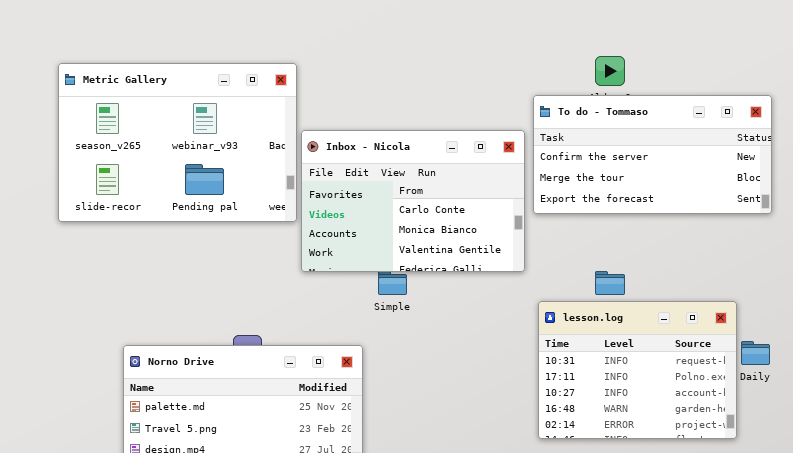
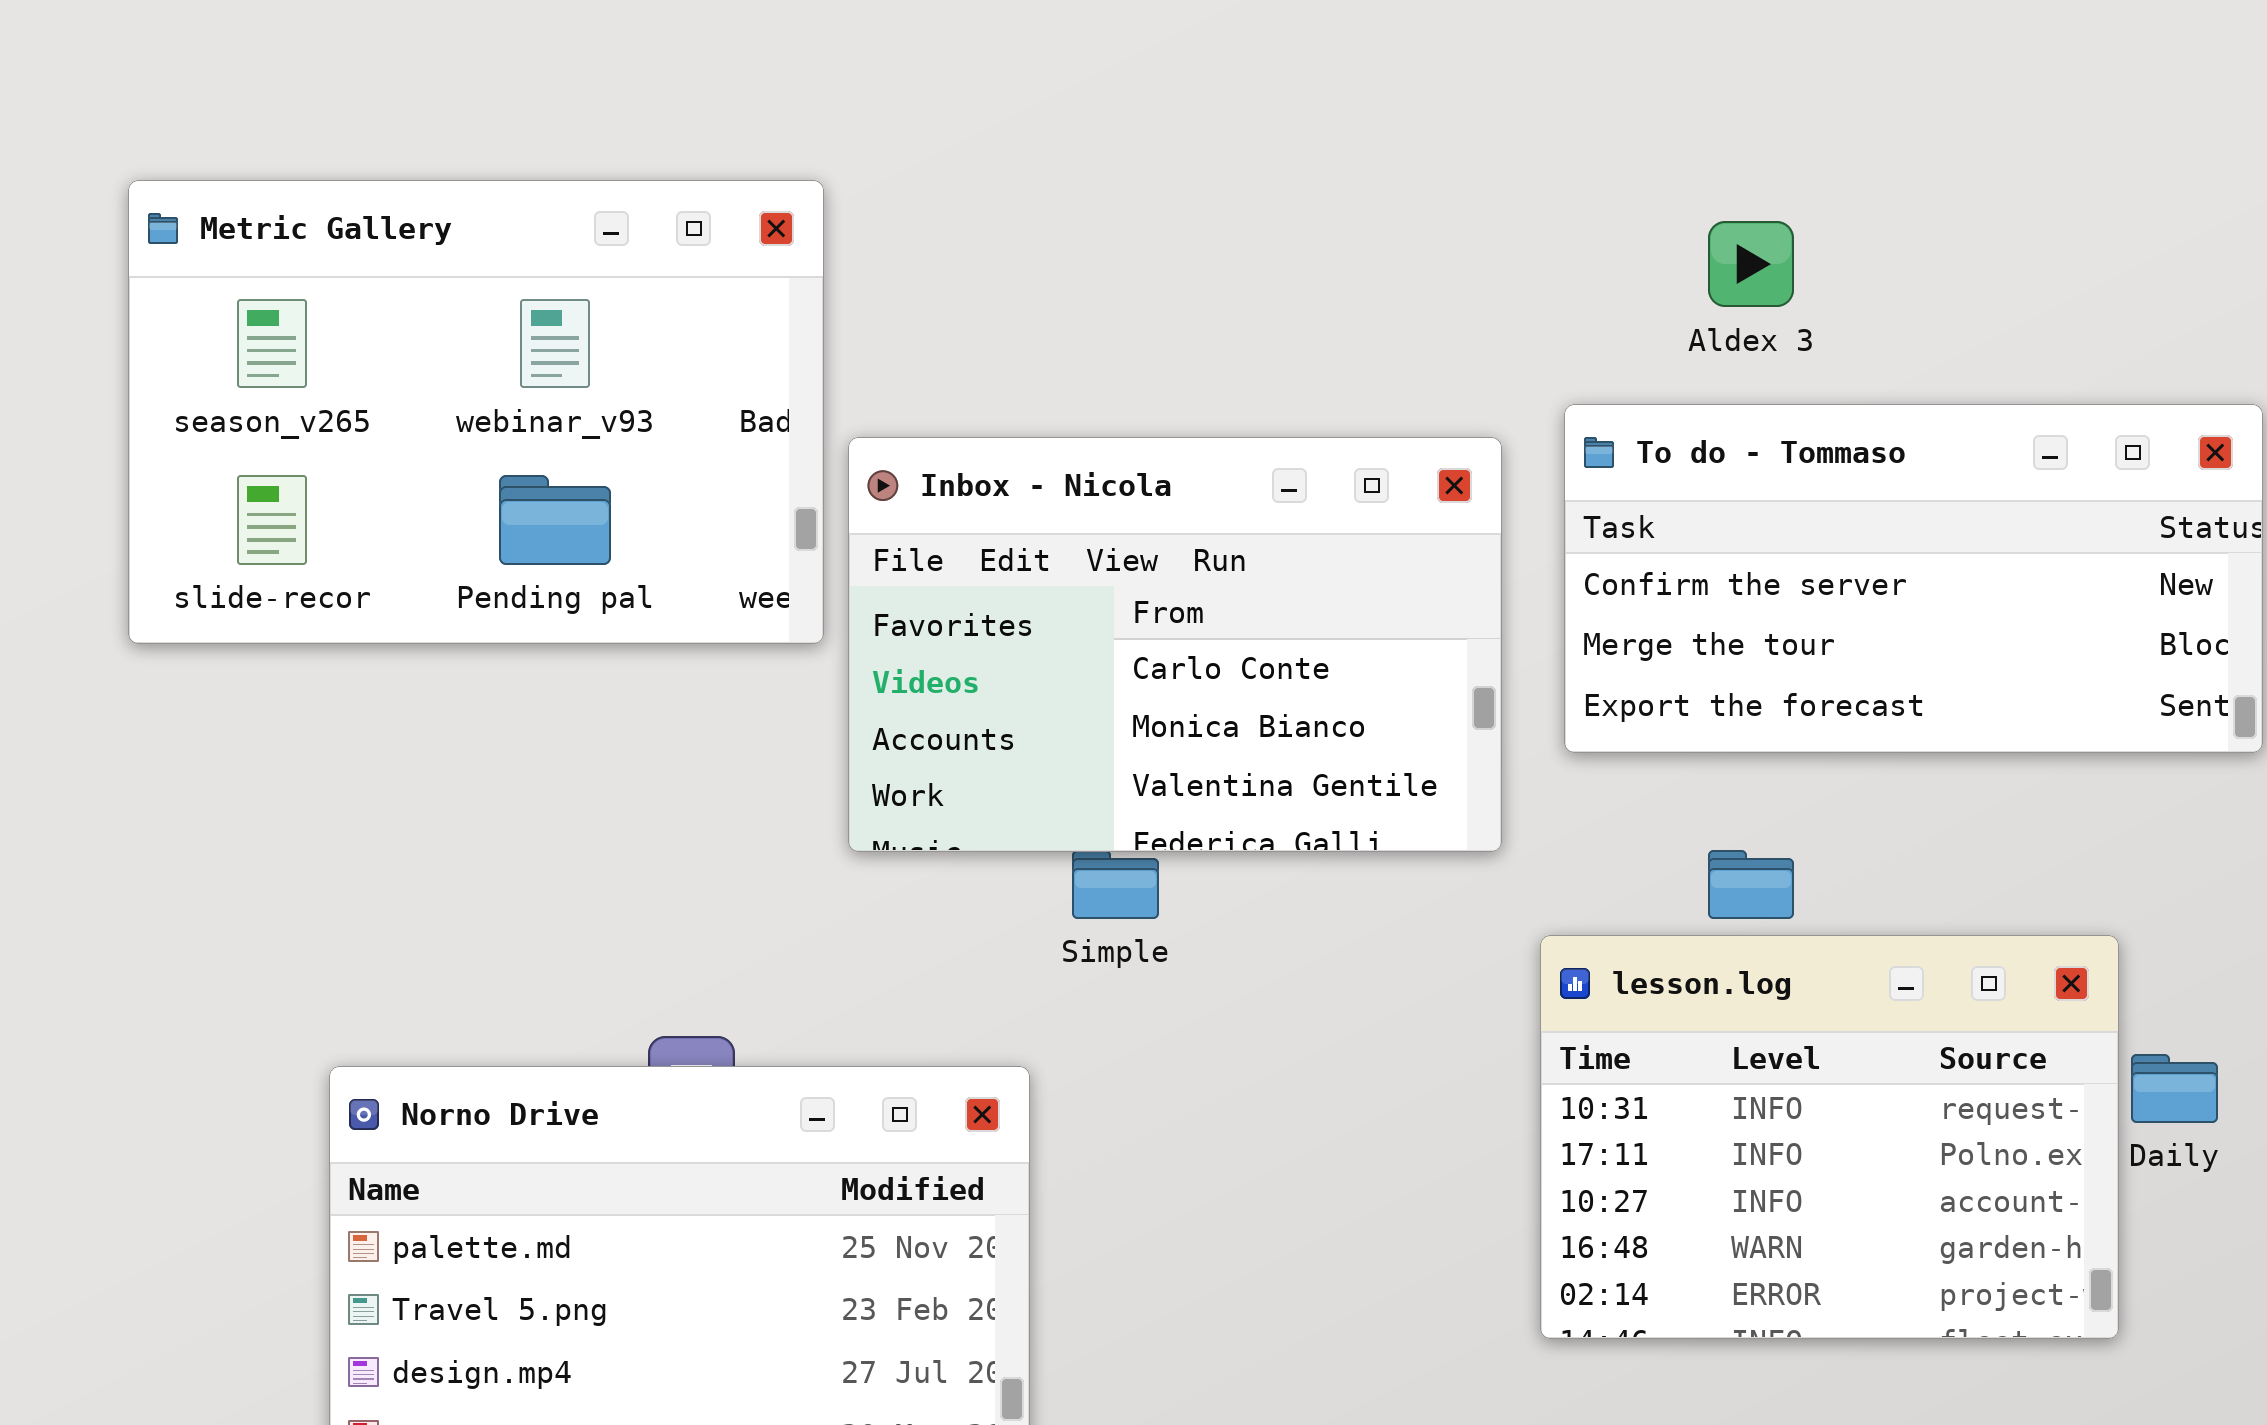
Metric Gallery: [58,63,297,222] -> [128,180,824,644], moved
To do - Tommaso: [533,95,772,214] -> [1564,404,2263,753], moved

